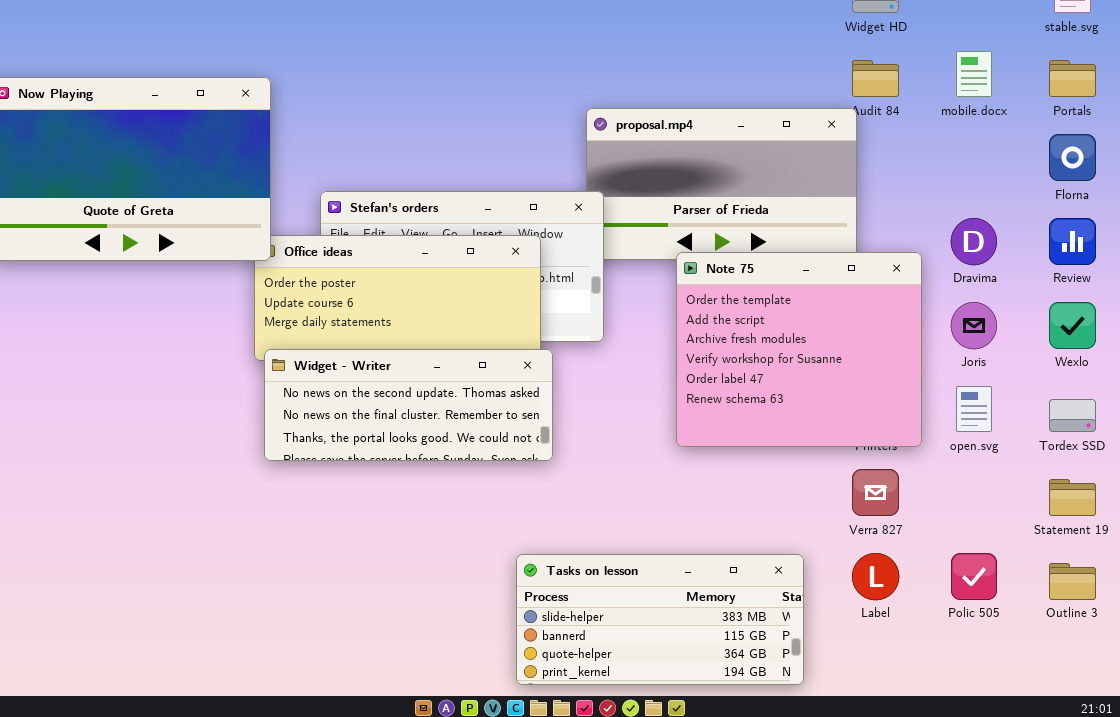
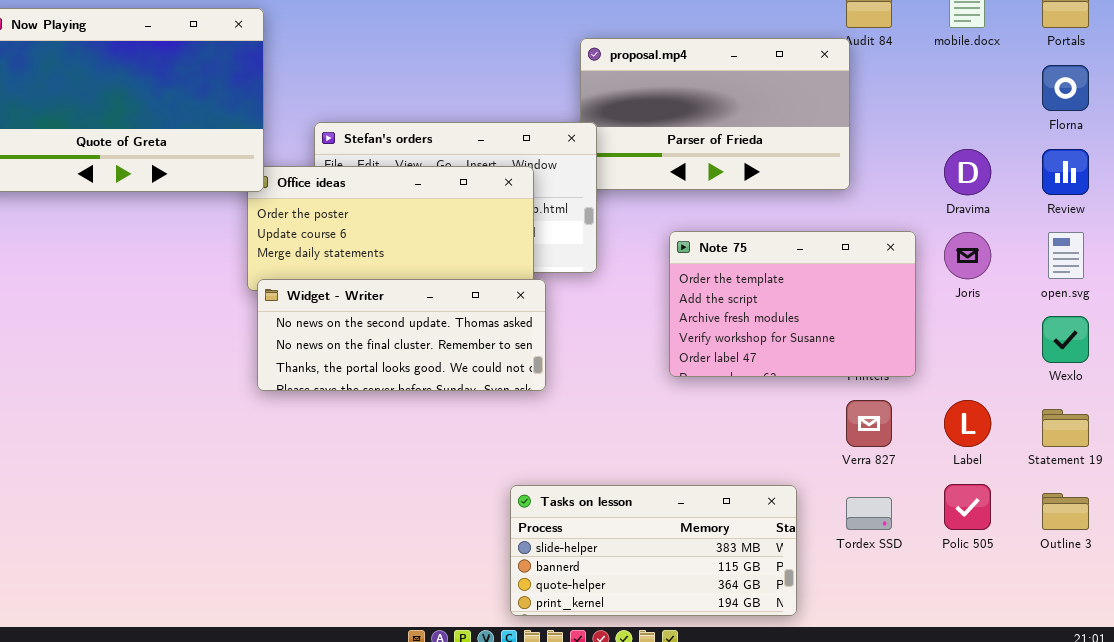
Note 75: [676,252,922,447] -> [669,231,916,377], resized
Wexlo: [1049,302,1096,349] -> [1042,316,1089,363], moved
open.svg: [956,386,992,432] -> [1048,232,1084,279], moved
Tordex SSD: [1049,399,1096,432] -> [846,497,892,530], moved
Label: [852,553,899,600] -> [944,400,991,447], moved

